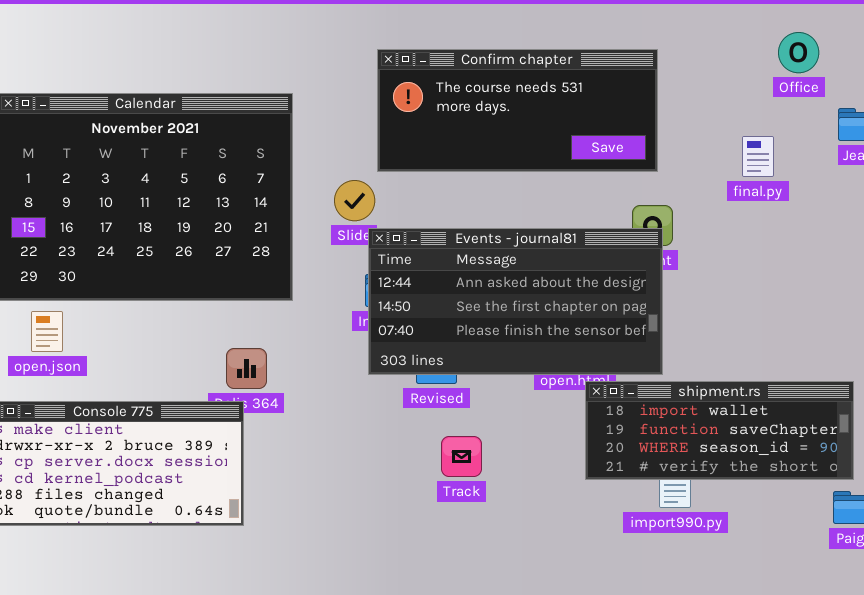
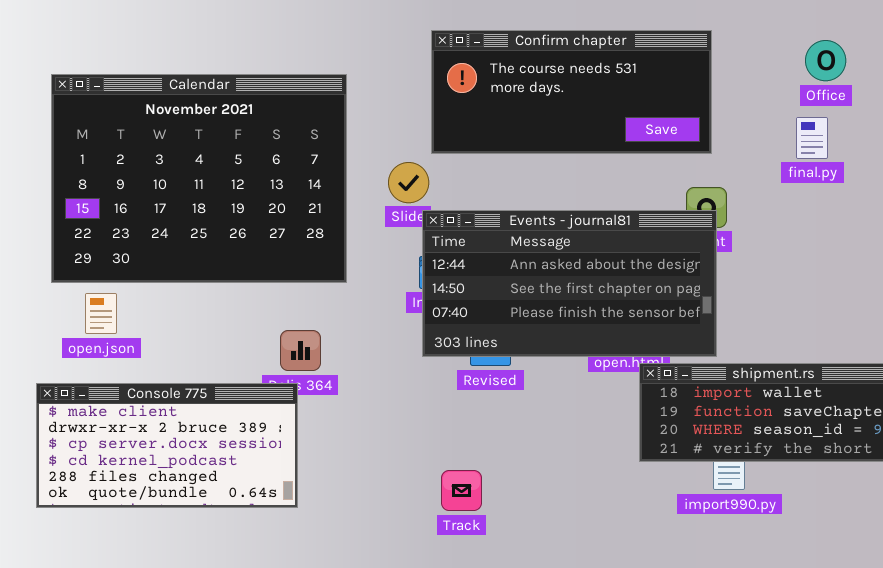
Office: [778,32,819,73] -> [805,40,846,81], moved
Track: [441,436,482,477] -> [441,470,482,511], moved

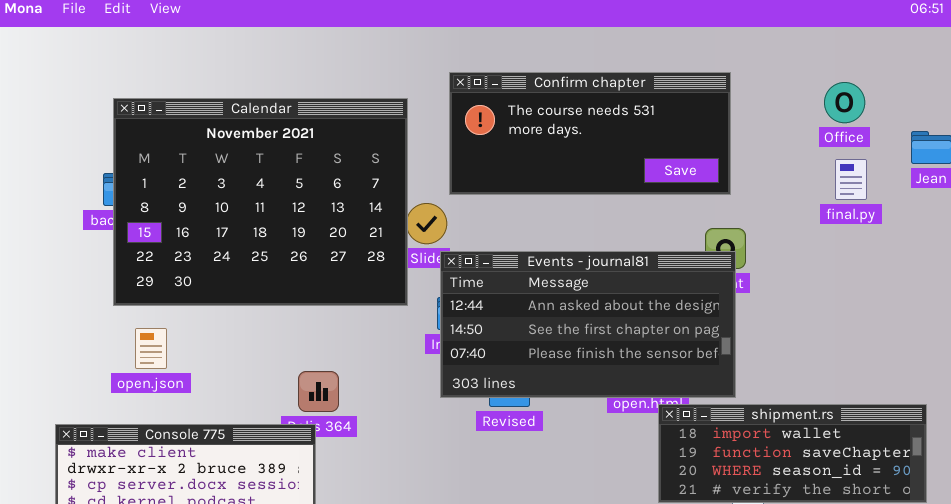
Calendar: [51,74,347,283] -> [113,98,408,306], moved
final.py: [796,117,828,159] -> [835,159,867,200], moved
open.json: [85,293,117,334] -> [135,328,167,369], moved

